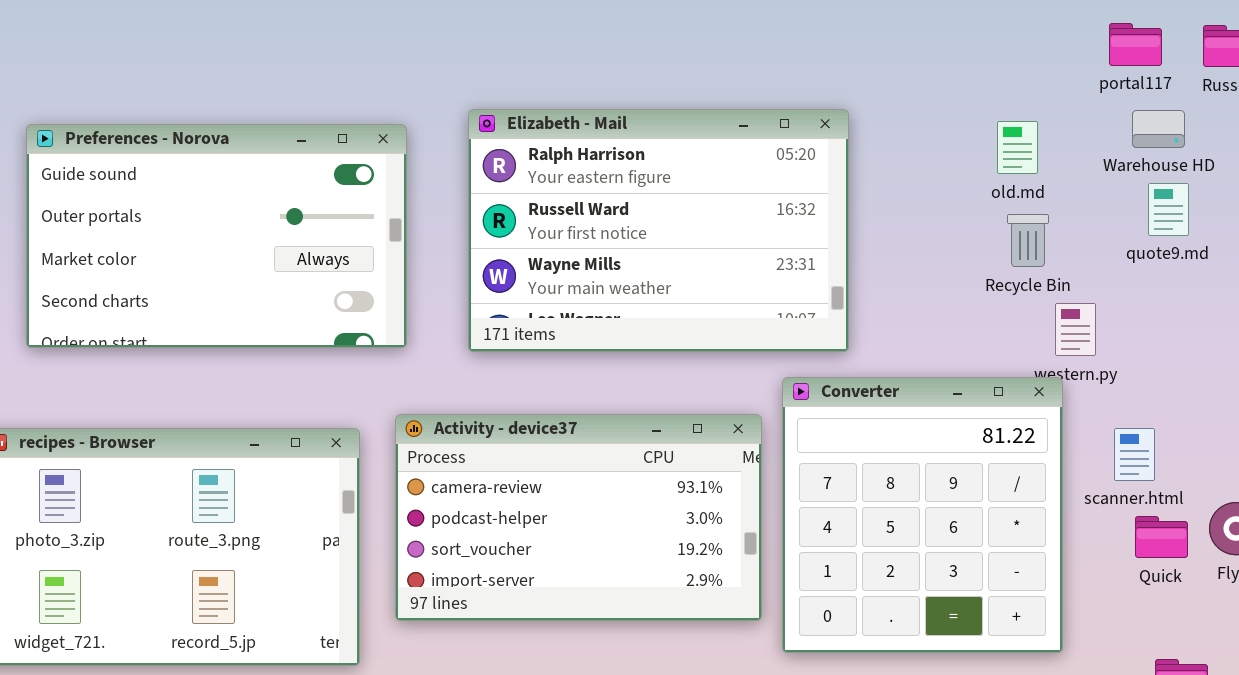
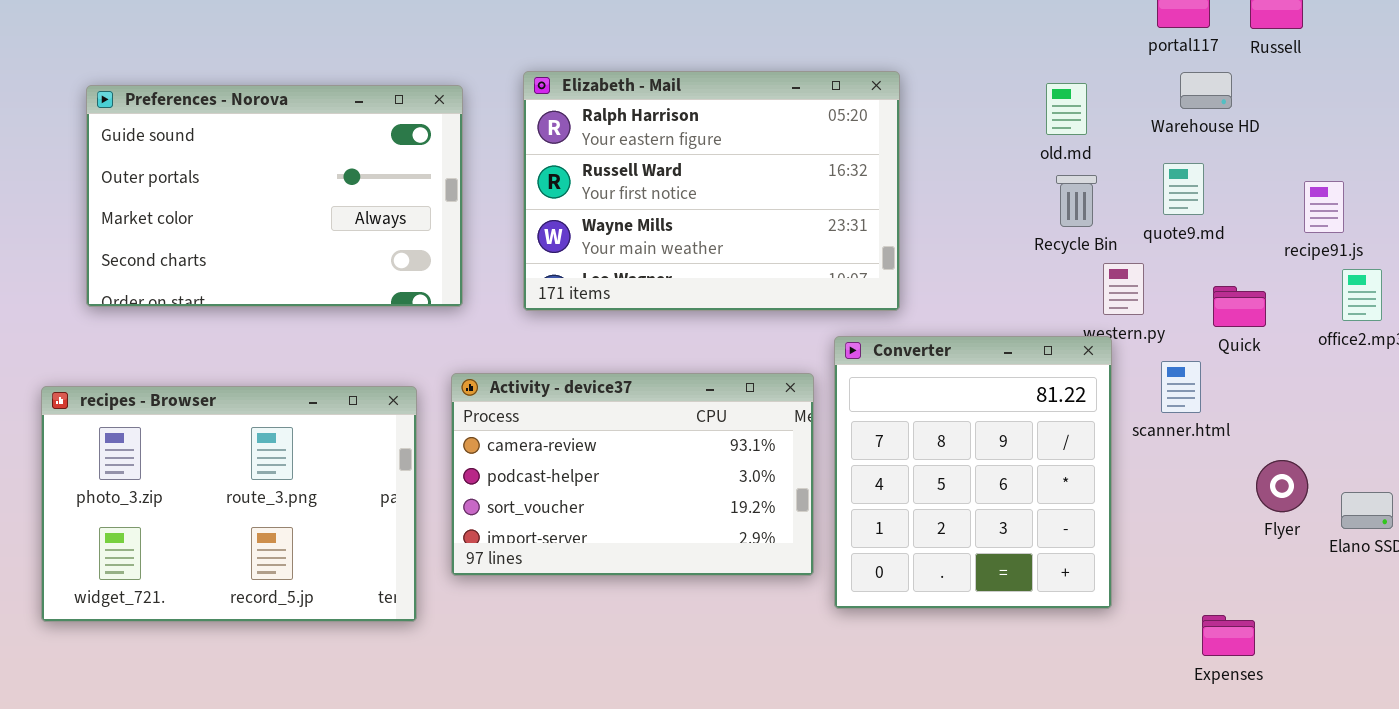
quote9.md: [1148,183,1189,236] -> [1163,163,1204,215], moved
scanner.html: [1114,428,1155,481] -> [1161,361,1201,413], moved
Quick: [1135,516,1188,558] -> [1213,286,1266,327], moved

